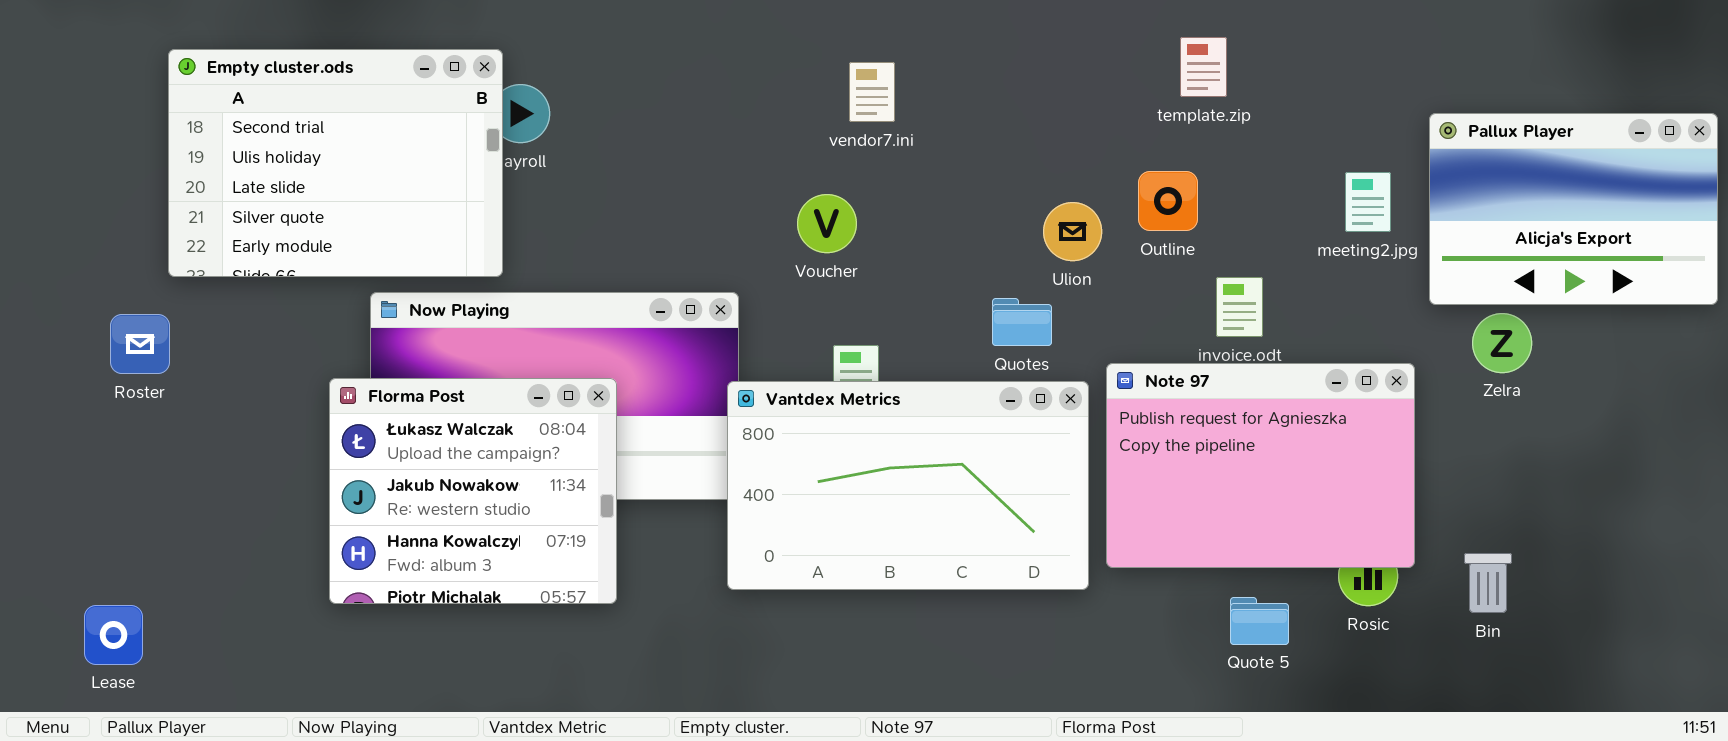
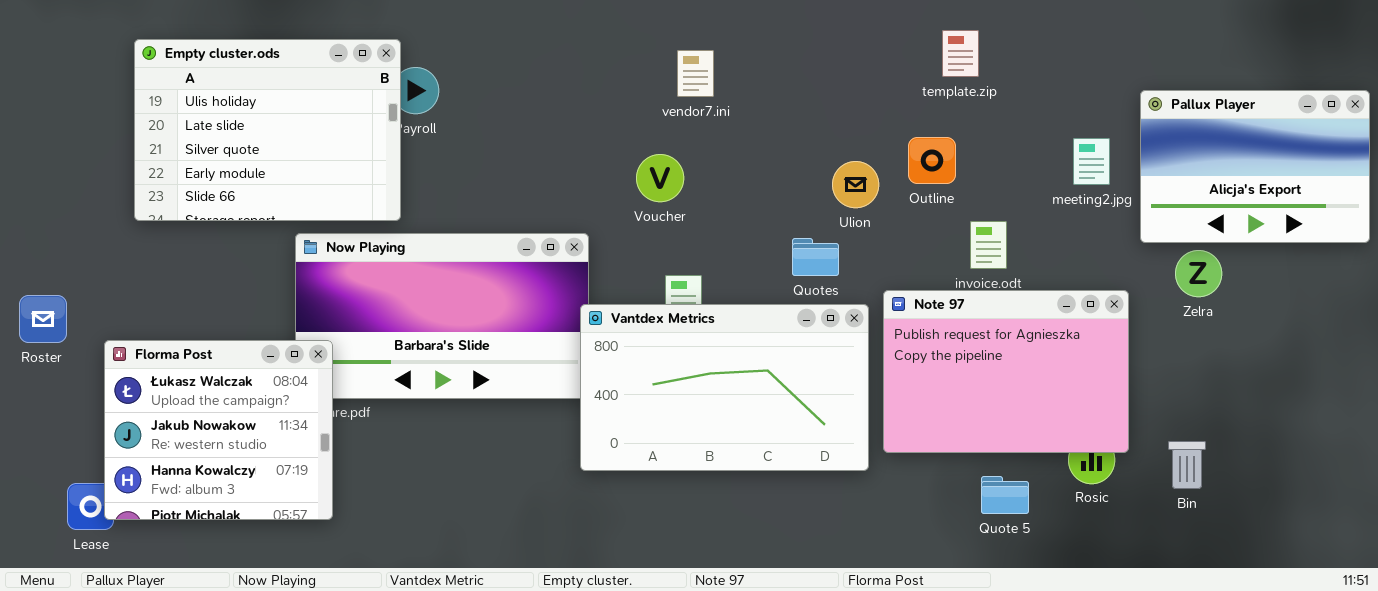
Empty cluster.ods: [168,49,503,277] -> [134,39,401,221], scrolled down 1 row
Roster: [110,314,170,374] -> [19,295,67,343], moved
Florma Post: [329,378,617,604] -> [104,340,333,520], moved

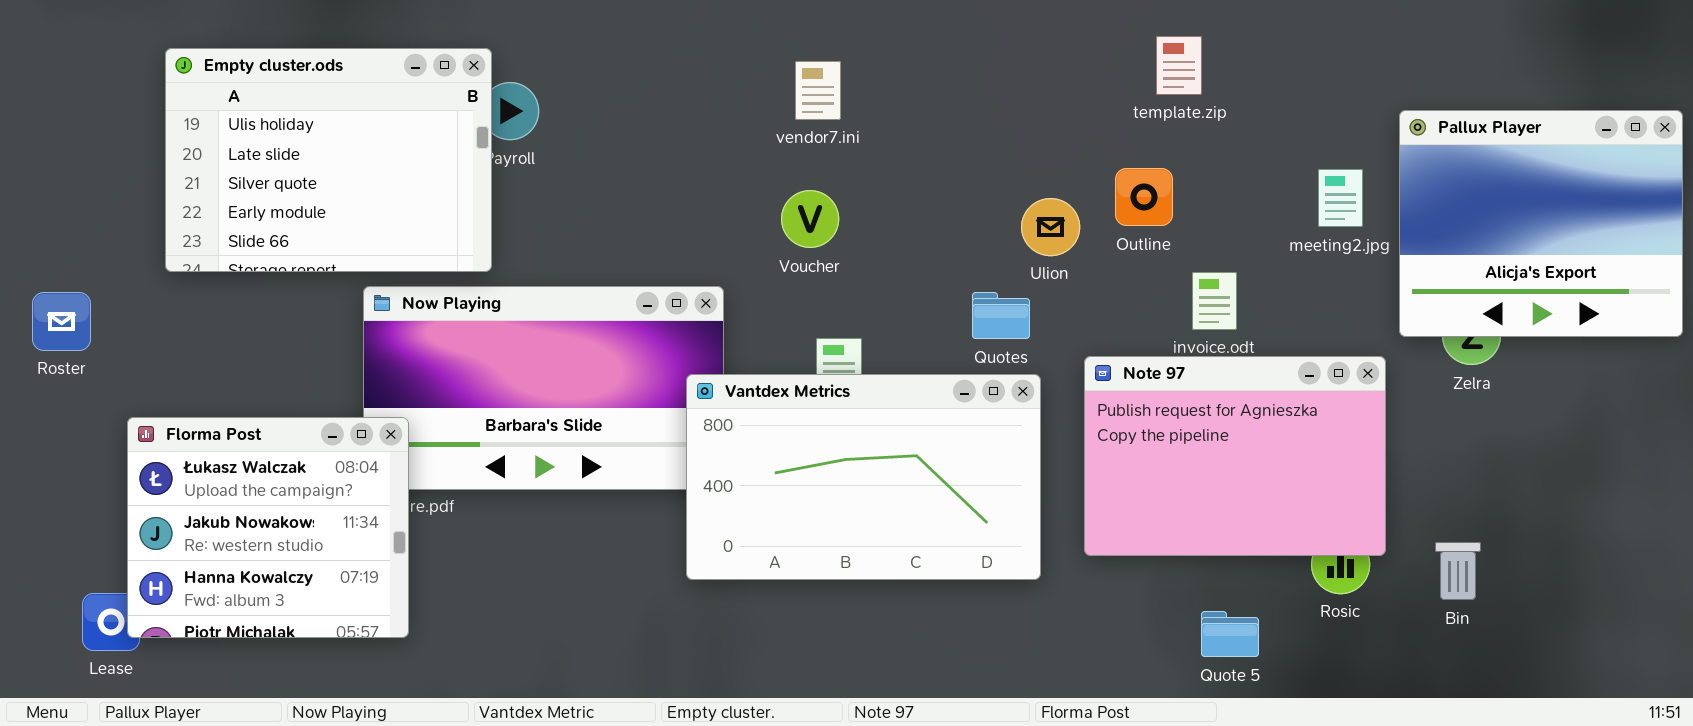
vendor7.ini: [677,50,714,97] -> [795,61,841,120], moved
Pallux Player: [1140,90,1370,243] -> [1399,110,1683,337], resized
Roster: [19,295,67,343] -> [32,292,91,351], moved
Vantdex Metrics: [580,304,869,471] -> [686,374,1041,580], moved
Quote 5: [981,476,1029,514] -> [1201,611,1259,657], moved

